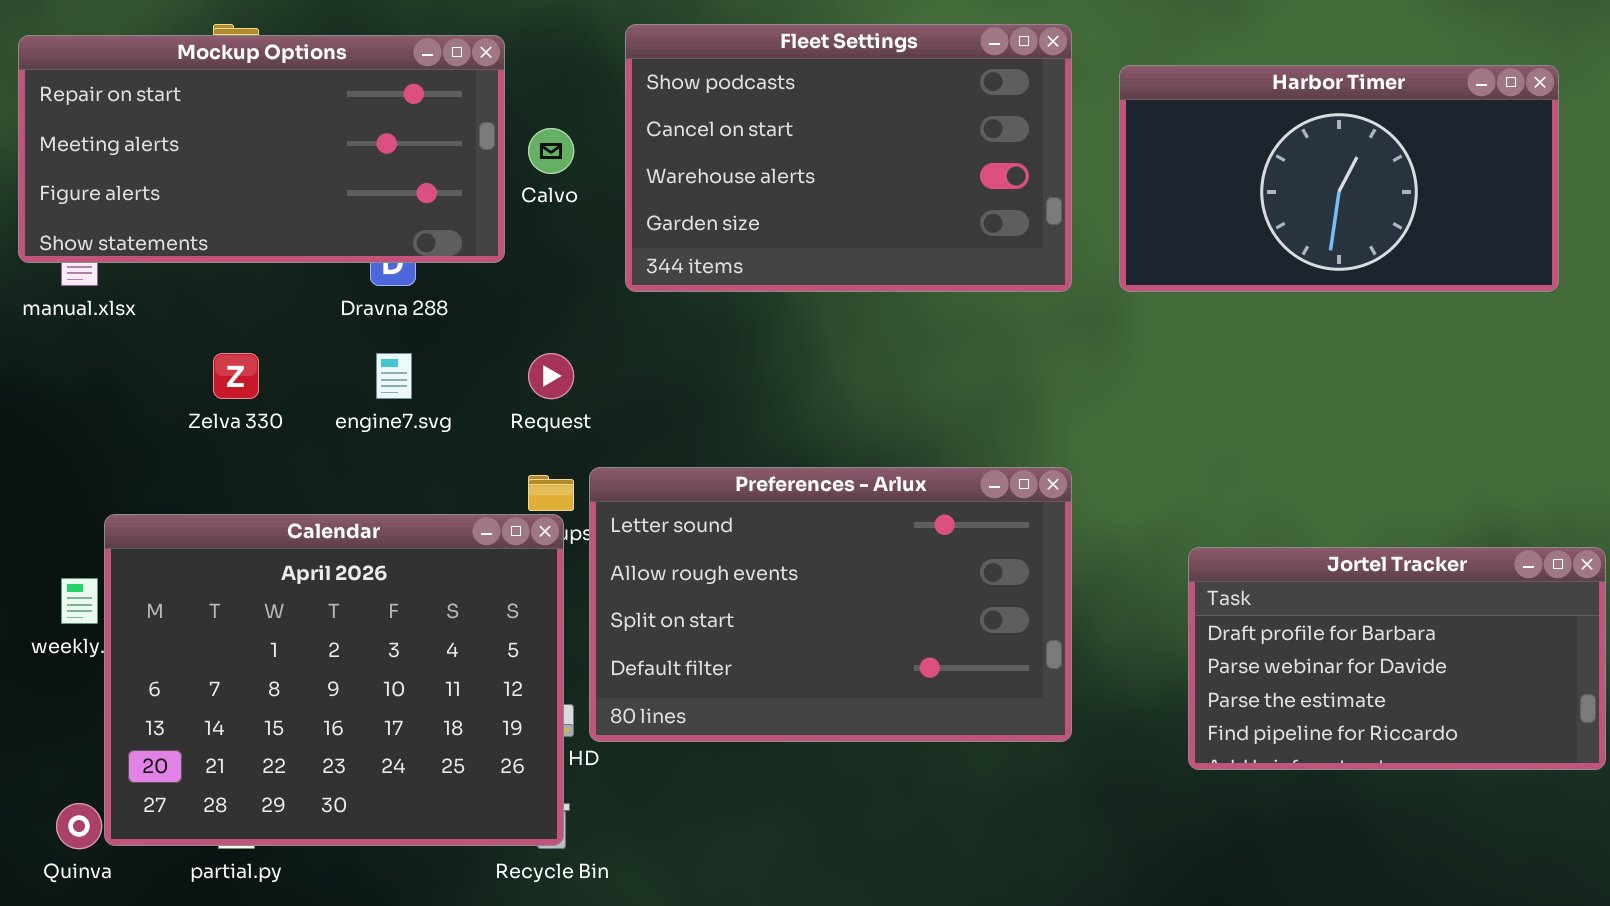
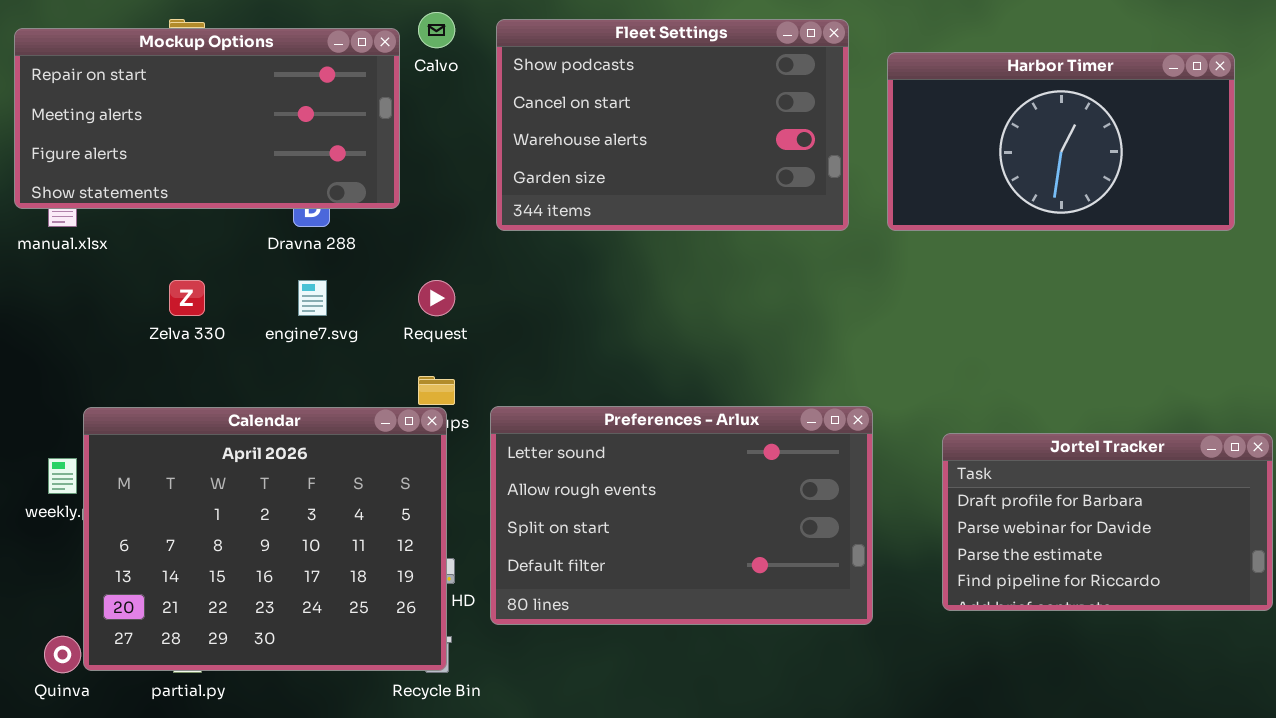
Calvo: [528,128,574,174] -> [418,12,455,48], moved
Preferences - Arlux: [589,467,1072,742] -> [490,406,873,625], moved

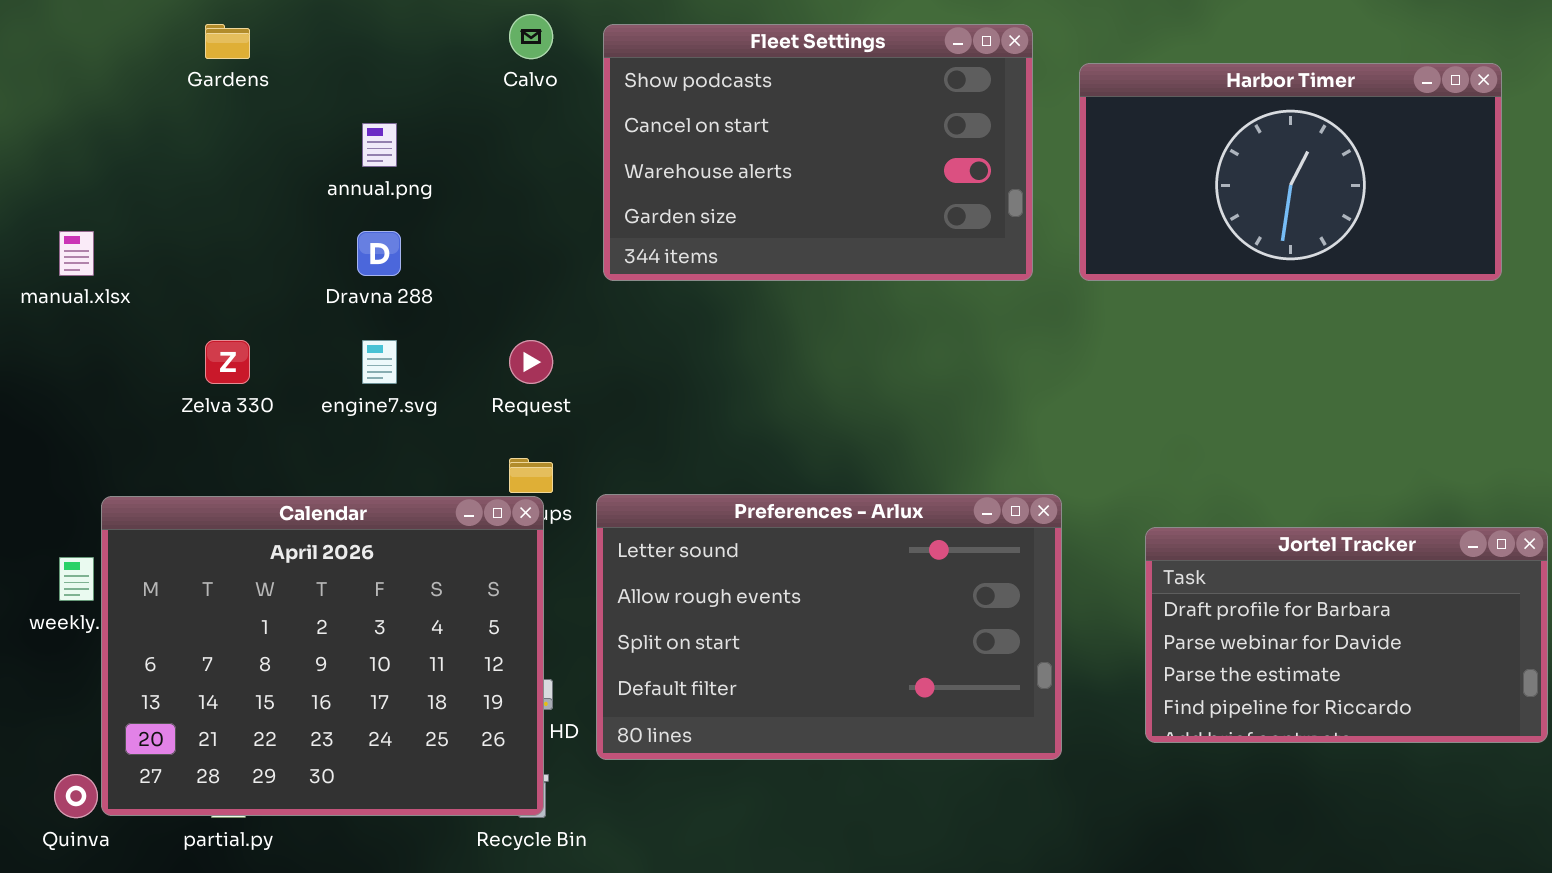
Mockup Options: [14,28,400,209] -> none, closed

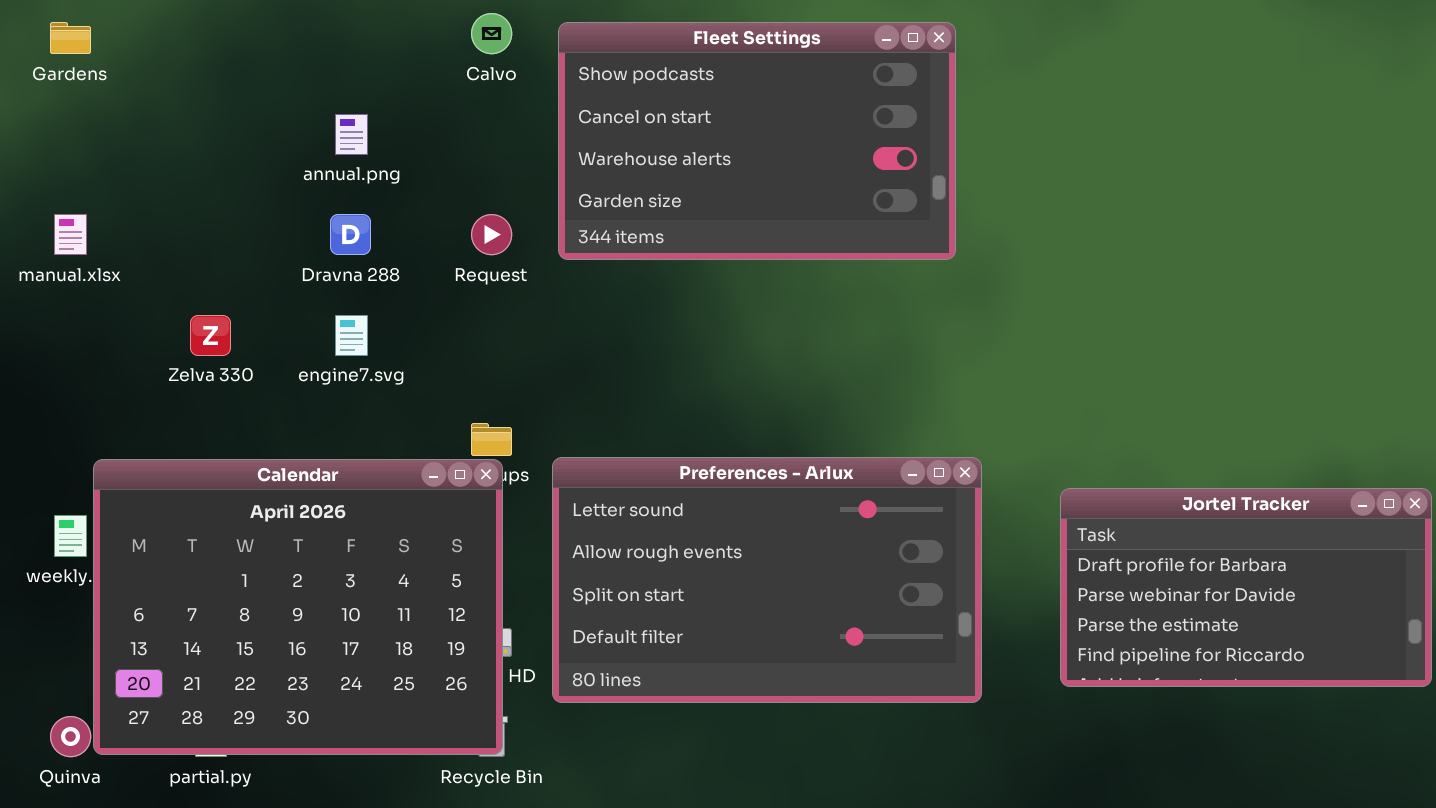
Gardens: [205,24,250,59] -> [50,22,91,54], moved
Harbor Timer: [1079,63,1502,281] -> none, closed
Request: [509,340,553,384] -> [471,214,512,255], moved

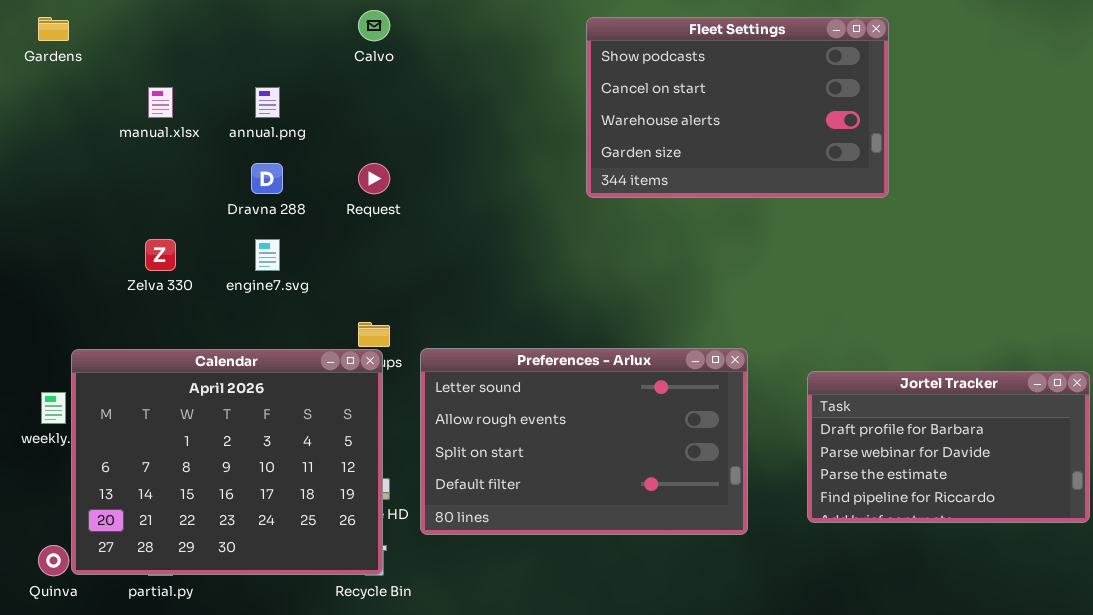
Fleet Settings: [558,22,956,260] -> [586,17,889,198], moved
manual.xlsx: [54,214,87,255] -> [148,87,173,118], moved

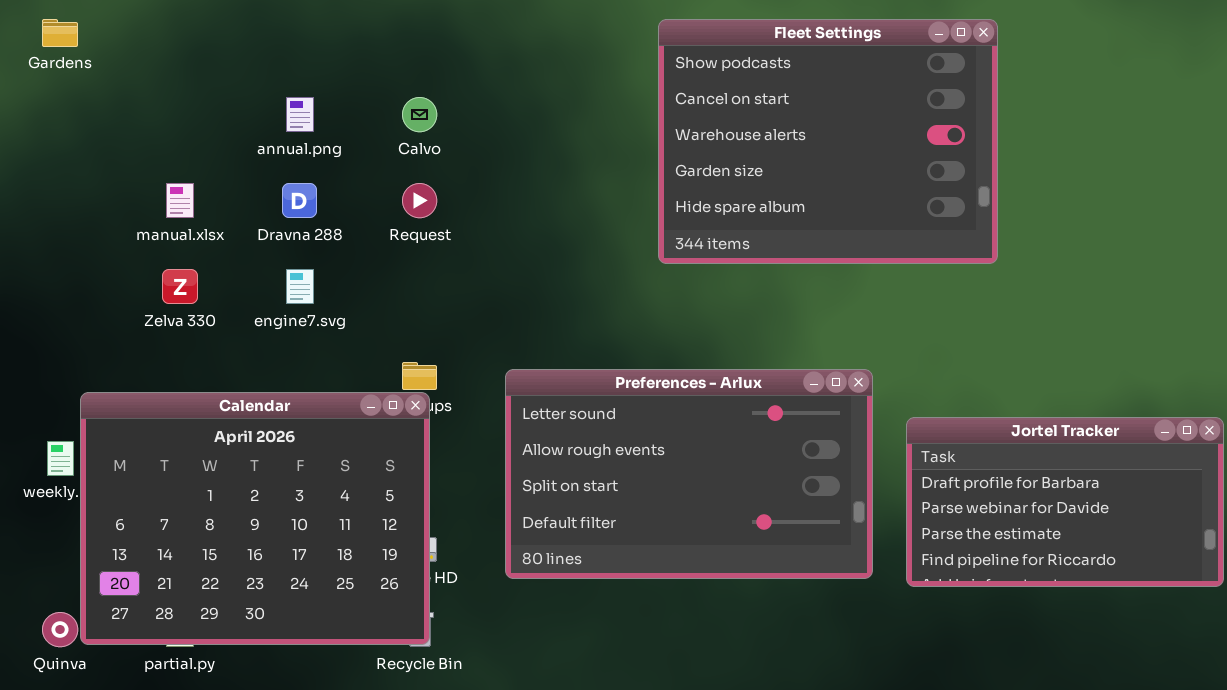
Calvo: [358,10,390,41] -> [402,97,437,132], moved
Fleet Settings: [586,17,889,198] -> [658,19,998,264], resized
manual.xlsx: [148,87,173,118] -> [166,183,194,218], moved
Preferences - Arlux: [420,348,748,535] -> [505,369,873,579], moved

